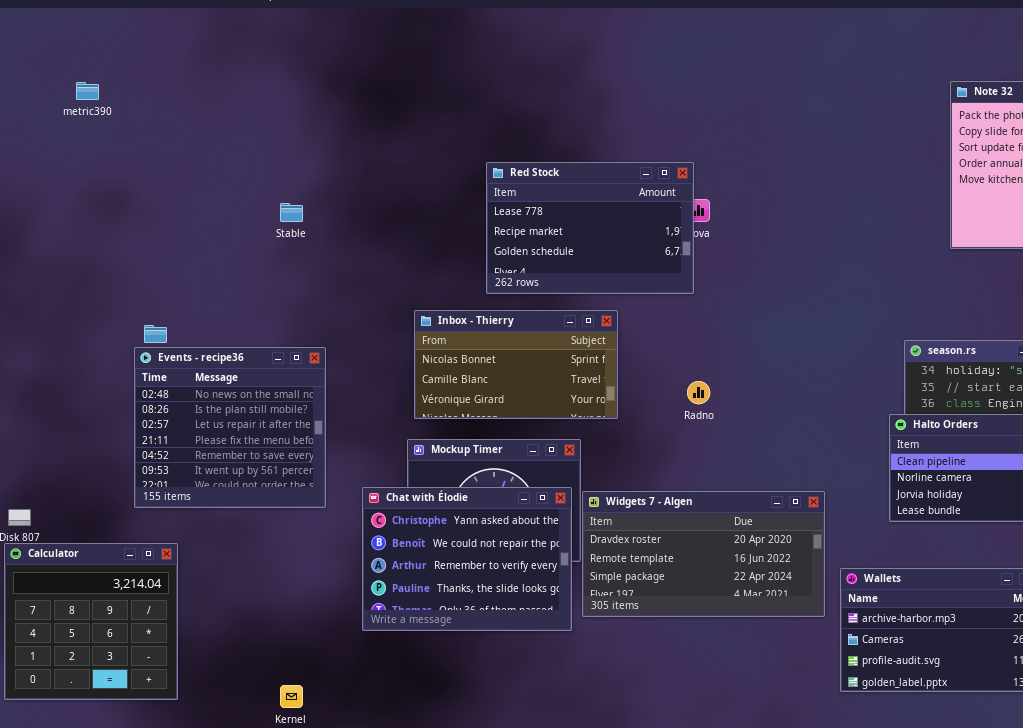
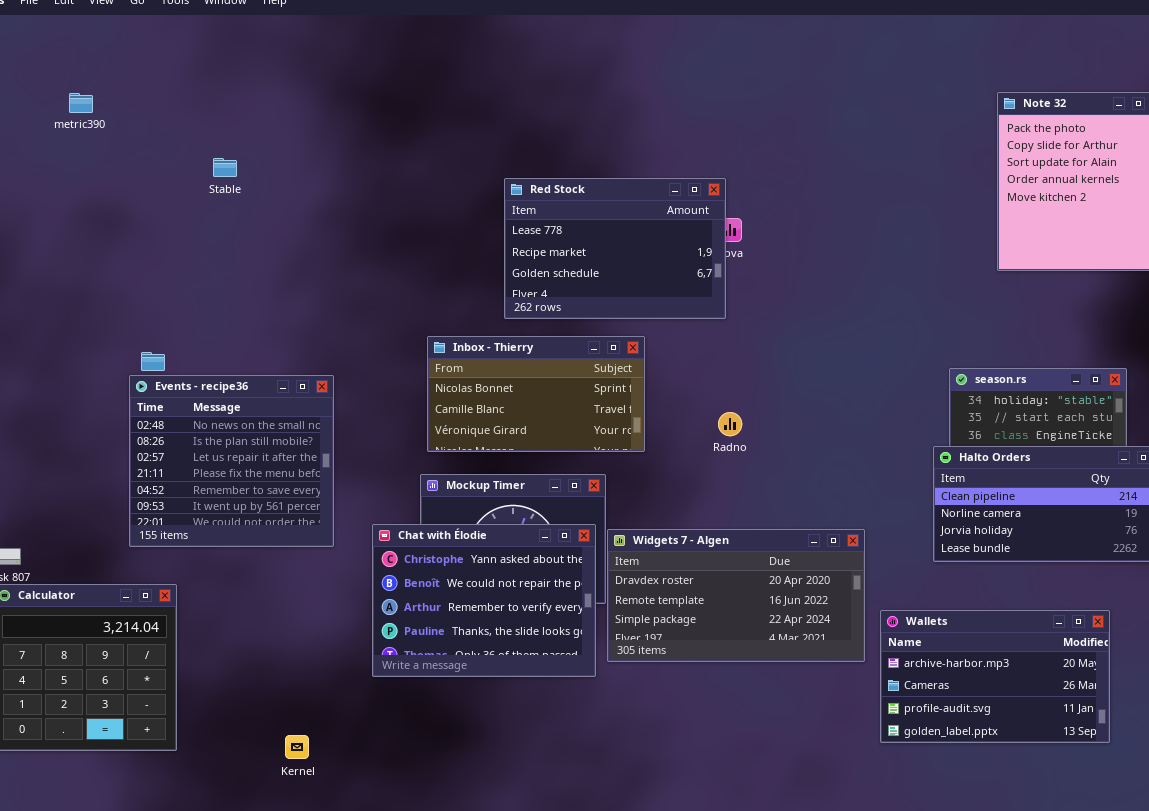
Stable: [280,203,303,222] -> [213,158,237,177], moved

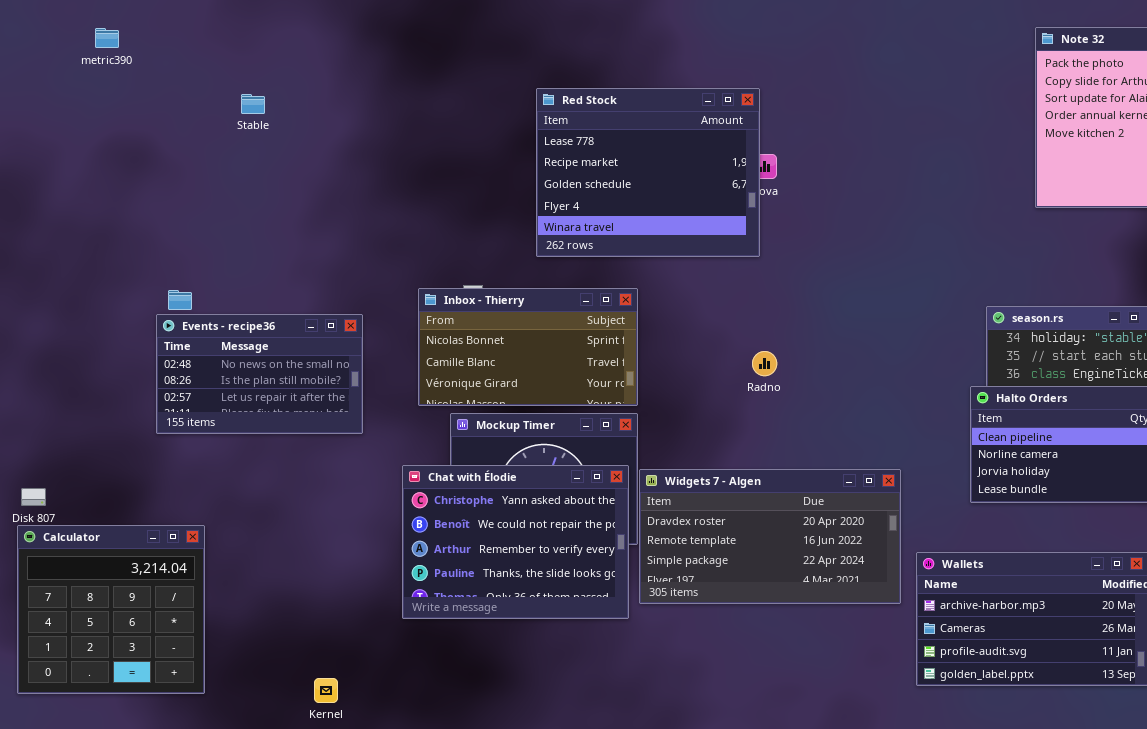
Red Stock: [504,178,726,319] -> [536,88,760,257], resized
Inbox - Thierry: [427,336,645,452] -> [418,288,638,406], moved
Events - recipe36: [129,375,334,547] -> [156,314,363,434], resized

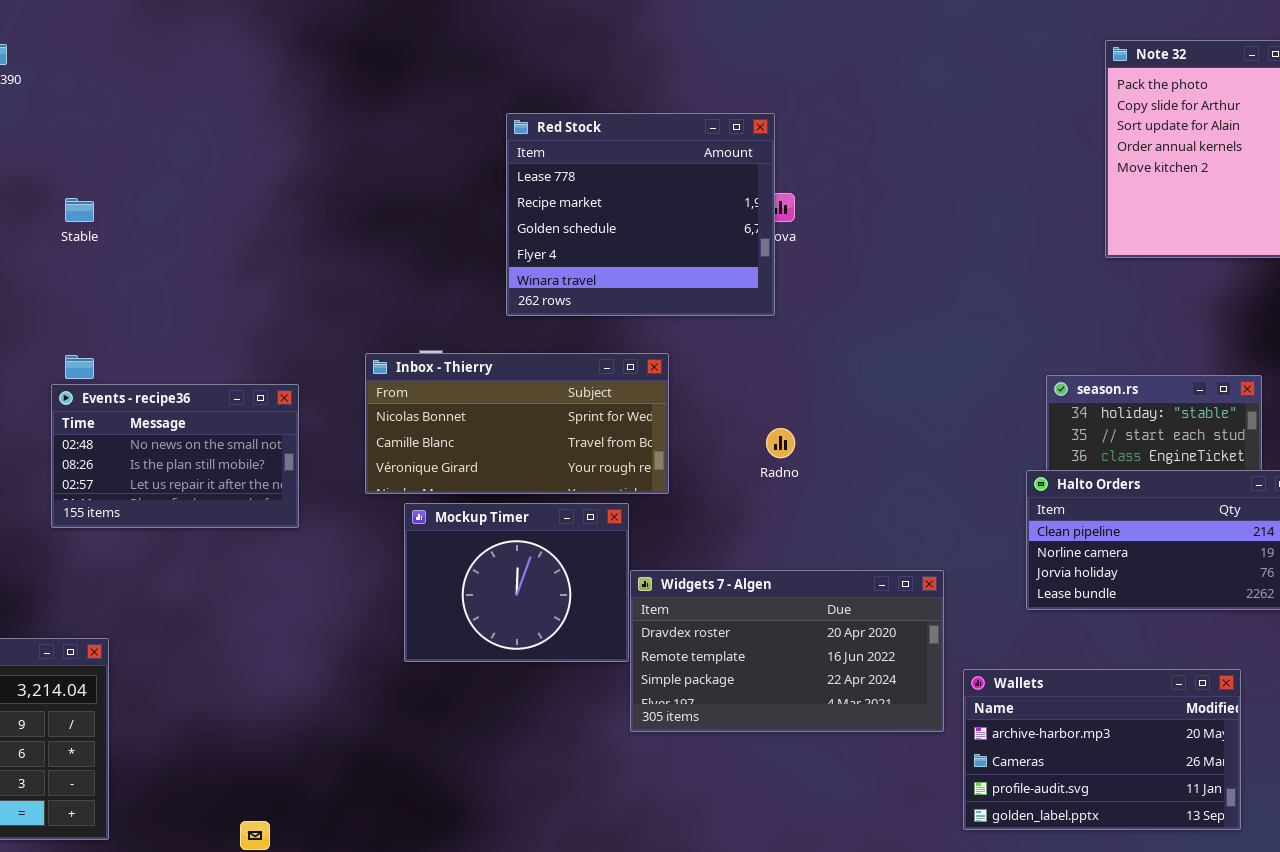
Stable: [241,94,265,114] -> [65,198,94,222], moved
Inbox - Thierry: [418,288,638,406] -> [365,353,669,494], resized
Chat with Élodie: [402,465,629,619] -> none, closed

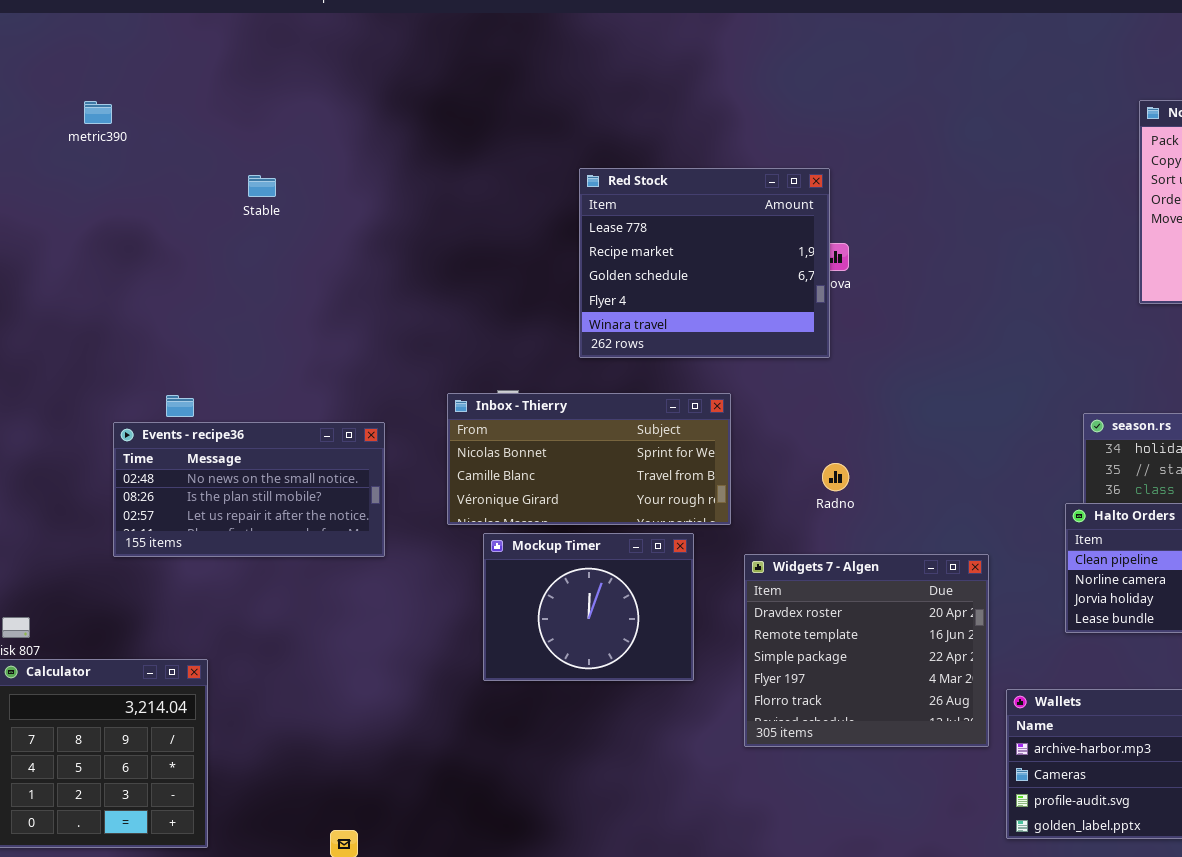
Stable: [65,198,94,222] -> [248,175,276,197], moved
Events - recipe36: [51,384,299,528] -> [113,422,385,557], resized
Widgets 7 - Algen: [630,570,944,732] -> [744,554,989,747], resized

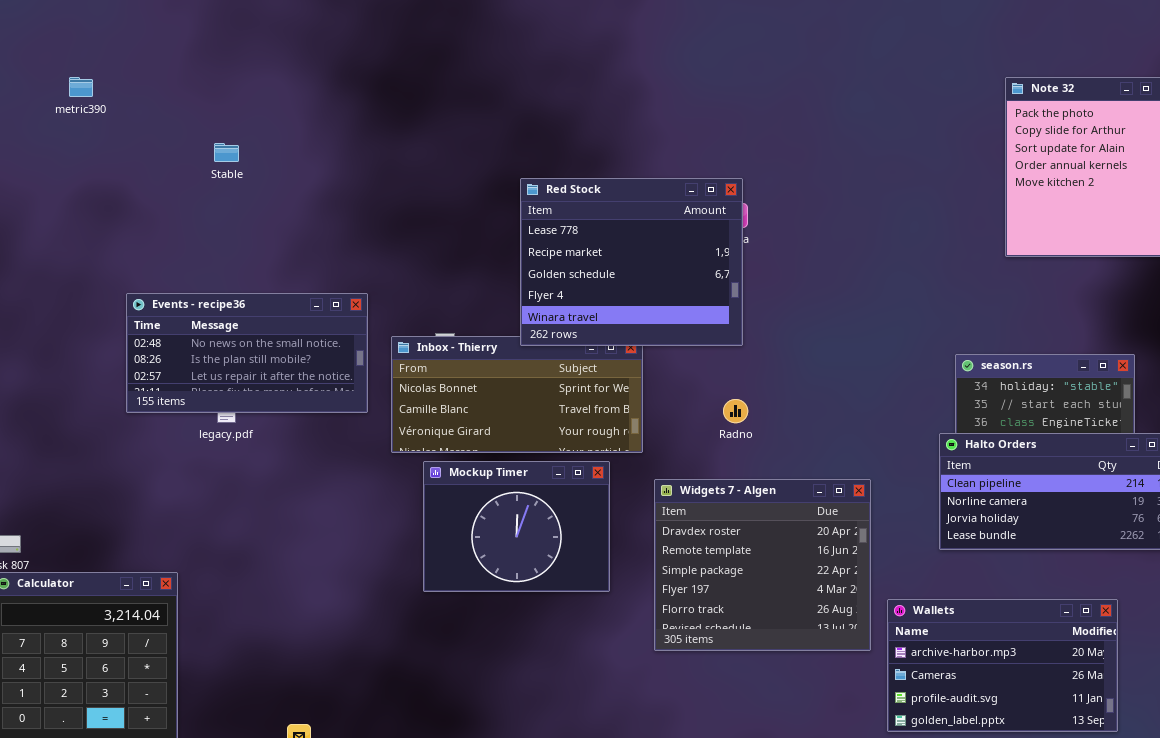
Red Stock: [579,168,830,358] -> [520,178,743,346], moved
Events - recipe36: [113,422,385,557] -> [126,293,368,413], moved

